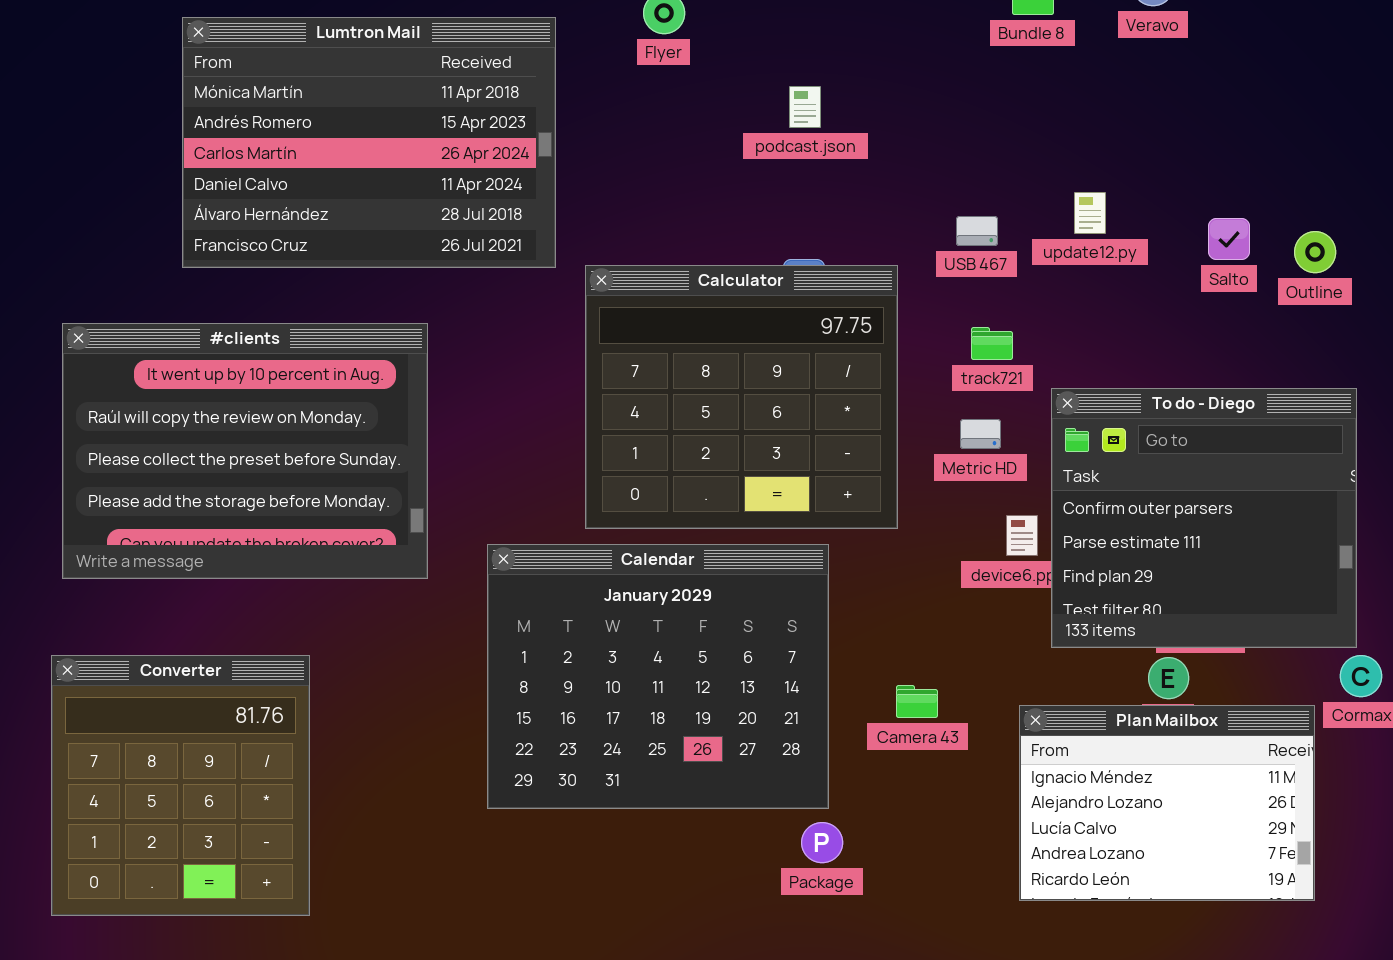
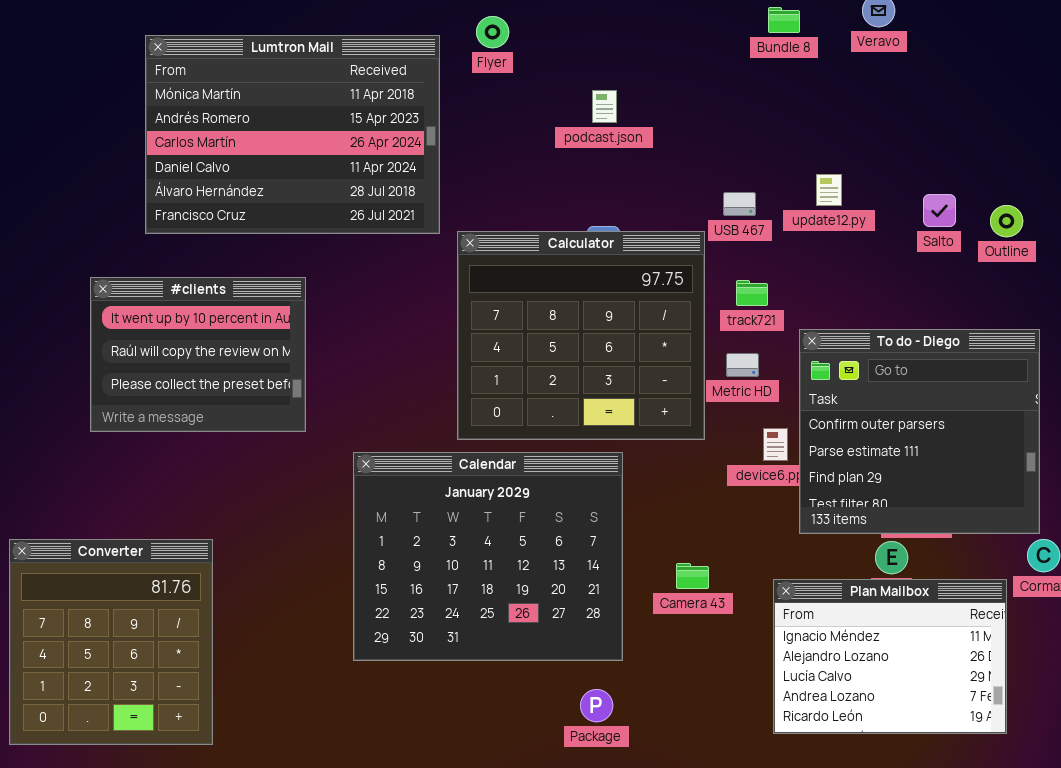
Lumtron Mail: [182,17,556,268] -> [145,35,440,234], moved
Calculator: [585,265,898,529] -> [457,231,705,440], moved
#clients: [62,323,428,579] -> [90,277,306,432], resized
Package: [801,822,843,863] -> [580,689,613,722], moved

